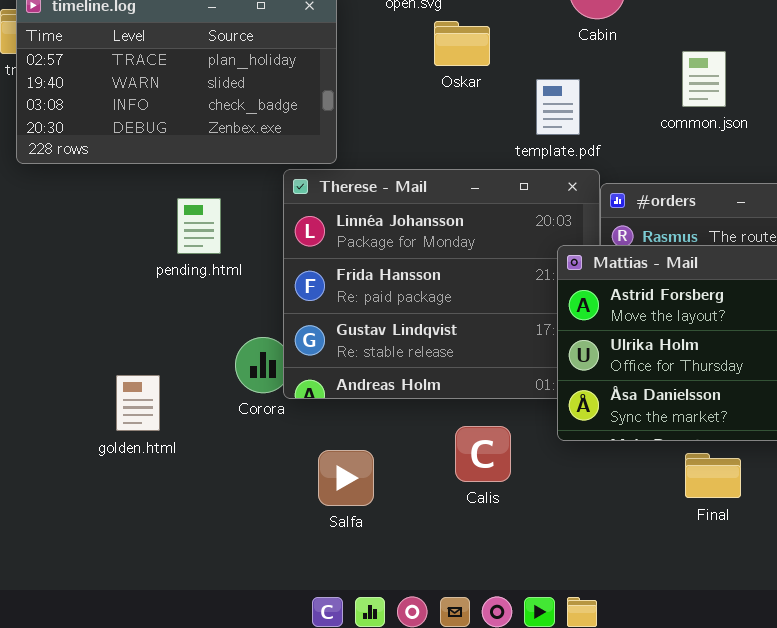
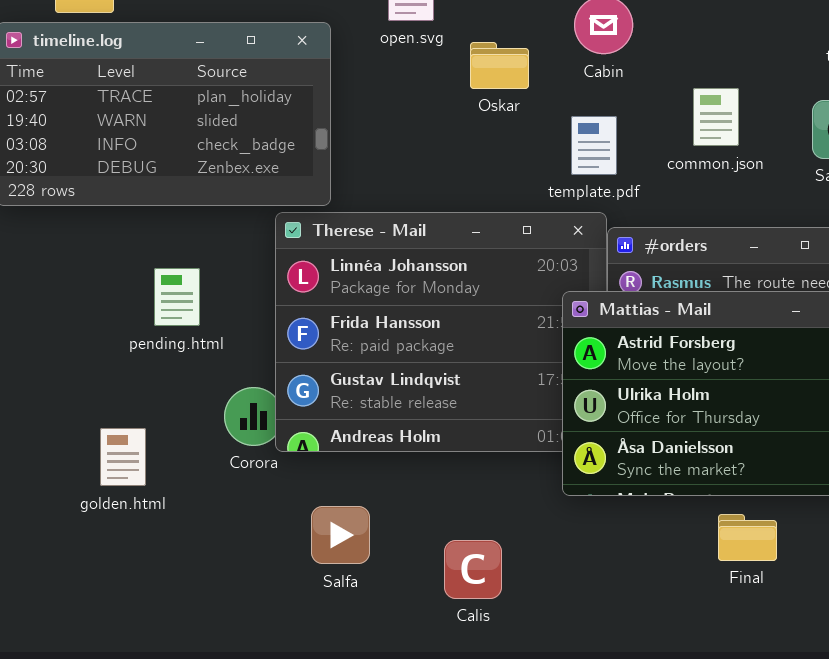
Oskar: [434,21,490,66] -> [470,42,529,89], moved
template.pdf: [536,79,580,135] -> [571,116,617,175], moved
pending.html: [177,198,221,254] -> [154,268,200,326], moved
Calis: [455,426,511,482] -> [444,540,502,599], moved
Final: [685,453,741,498] -> [718,514,777,561], moved

